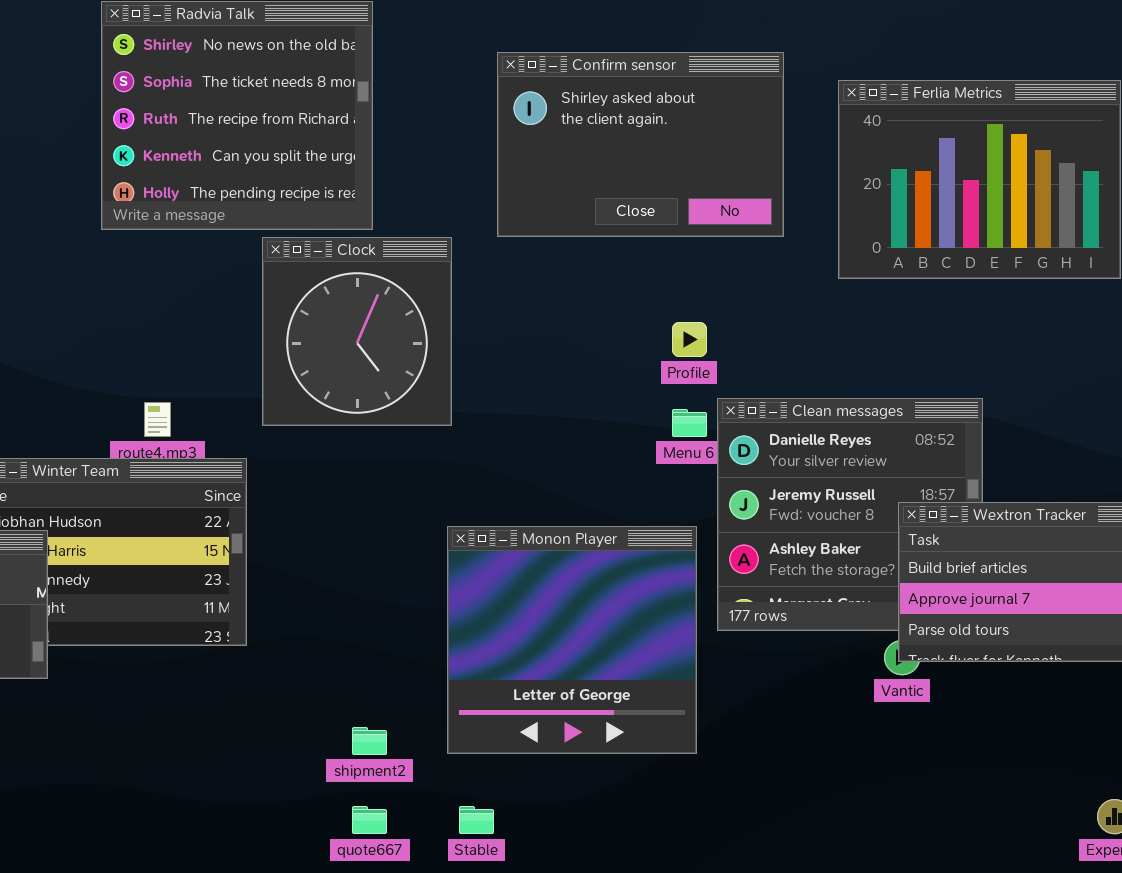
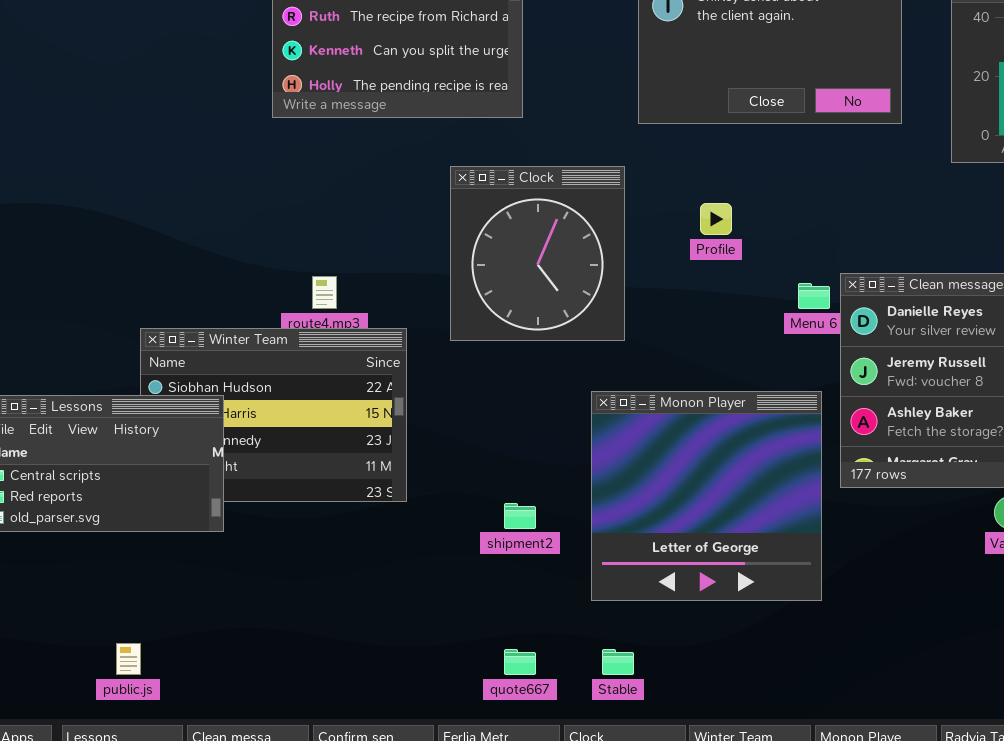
Clock: [262,237,452,426] -> [450,166,625,341], moved
Profile: [672,322,707,357] -> [700,203,732,235], moved
shipment2: [352,727,387,755] -> [504,503,536,529], moved

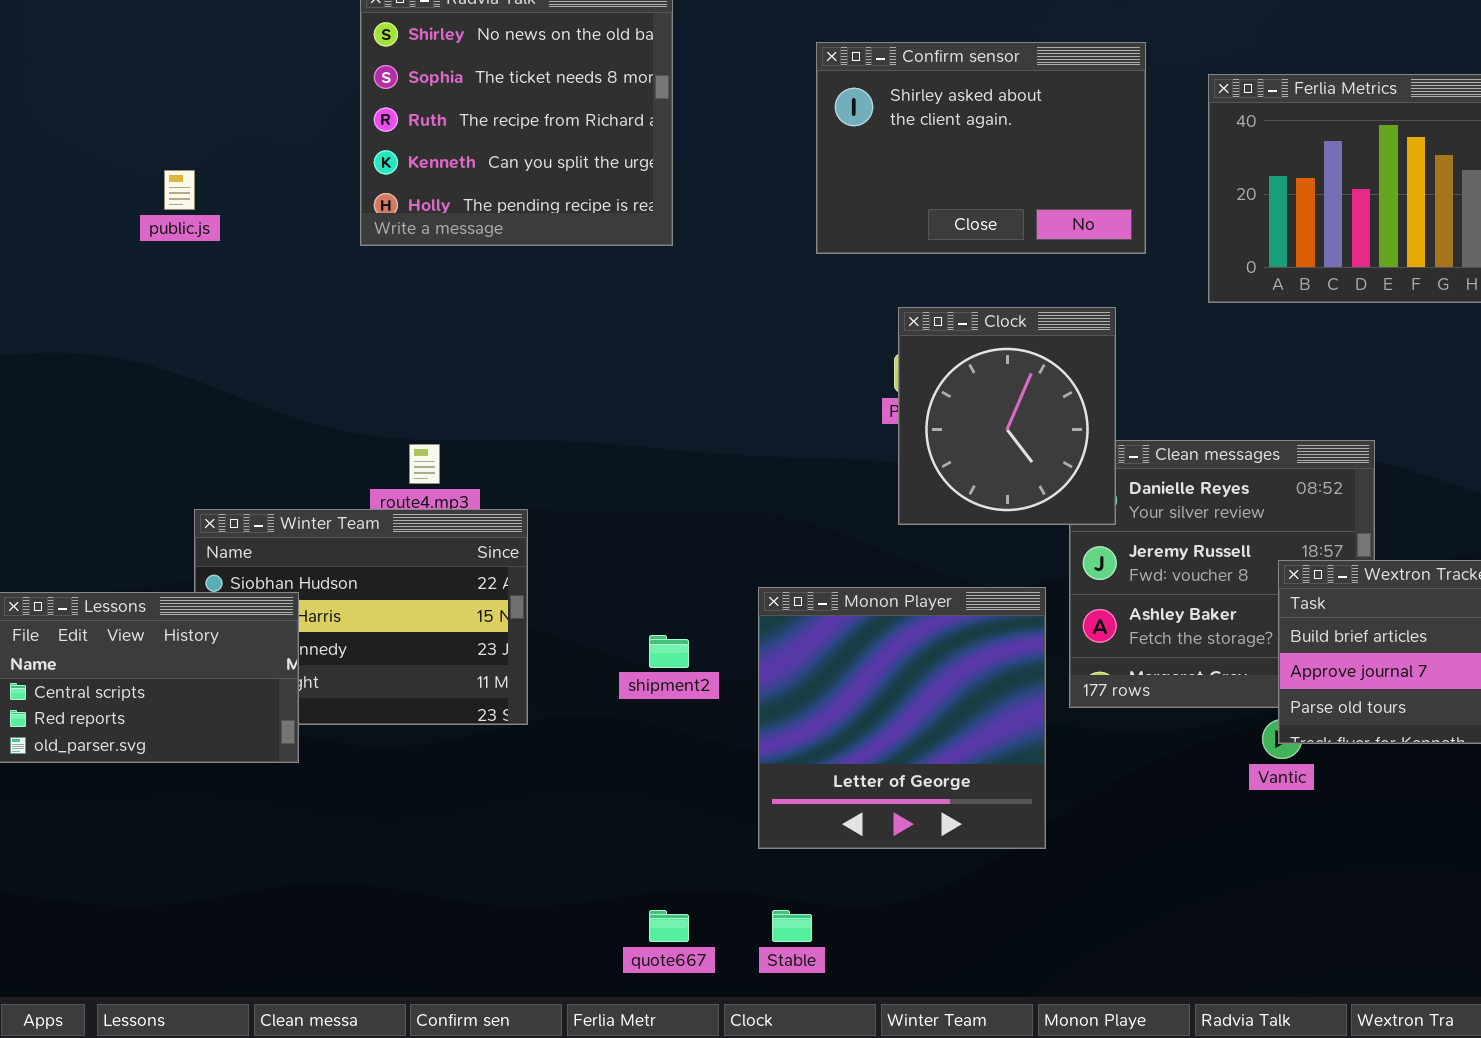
Clock: [450,166,625,341] -> [898,307,1116,525], moved
shipment2: [504,503,536,529] -> [649,635,689,668], moved
public.js: [116,643,141,675] -> [164,170,195,210], moved

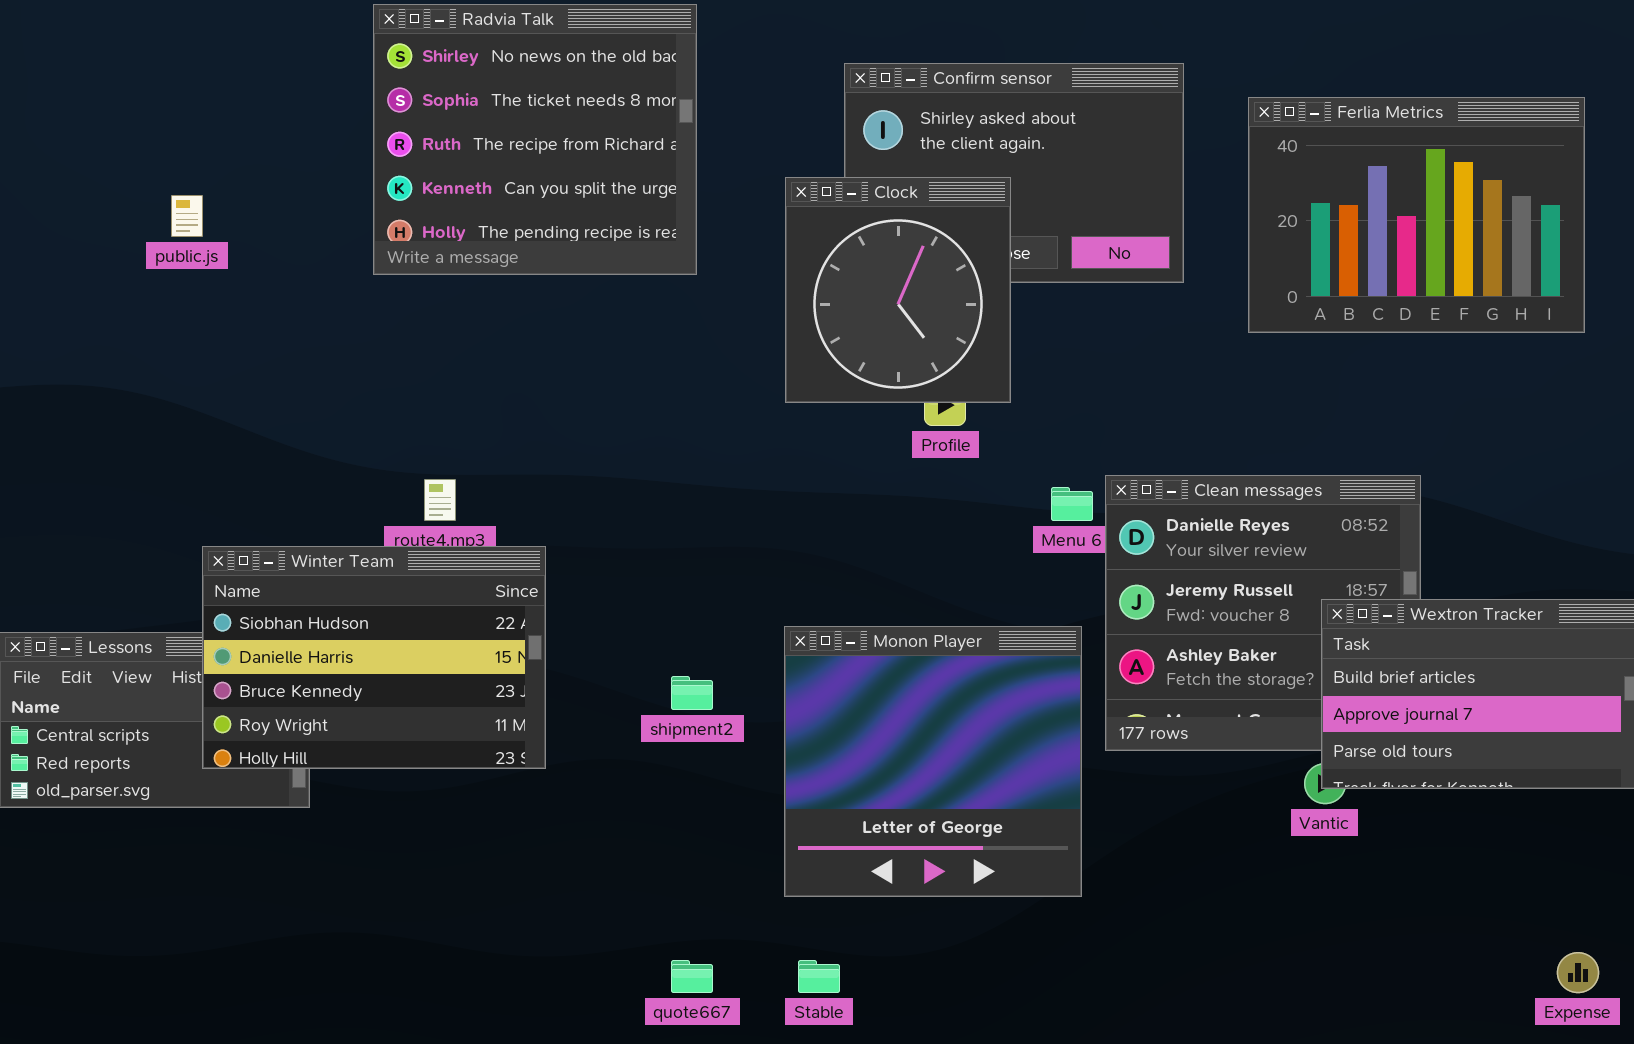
Clock: [898,307,1116,525] -> [785,177,1011,403], moved
Winter Team: [194,509,528,725] -> [202,546,546,769], raised

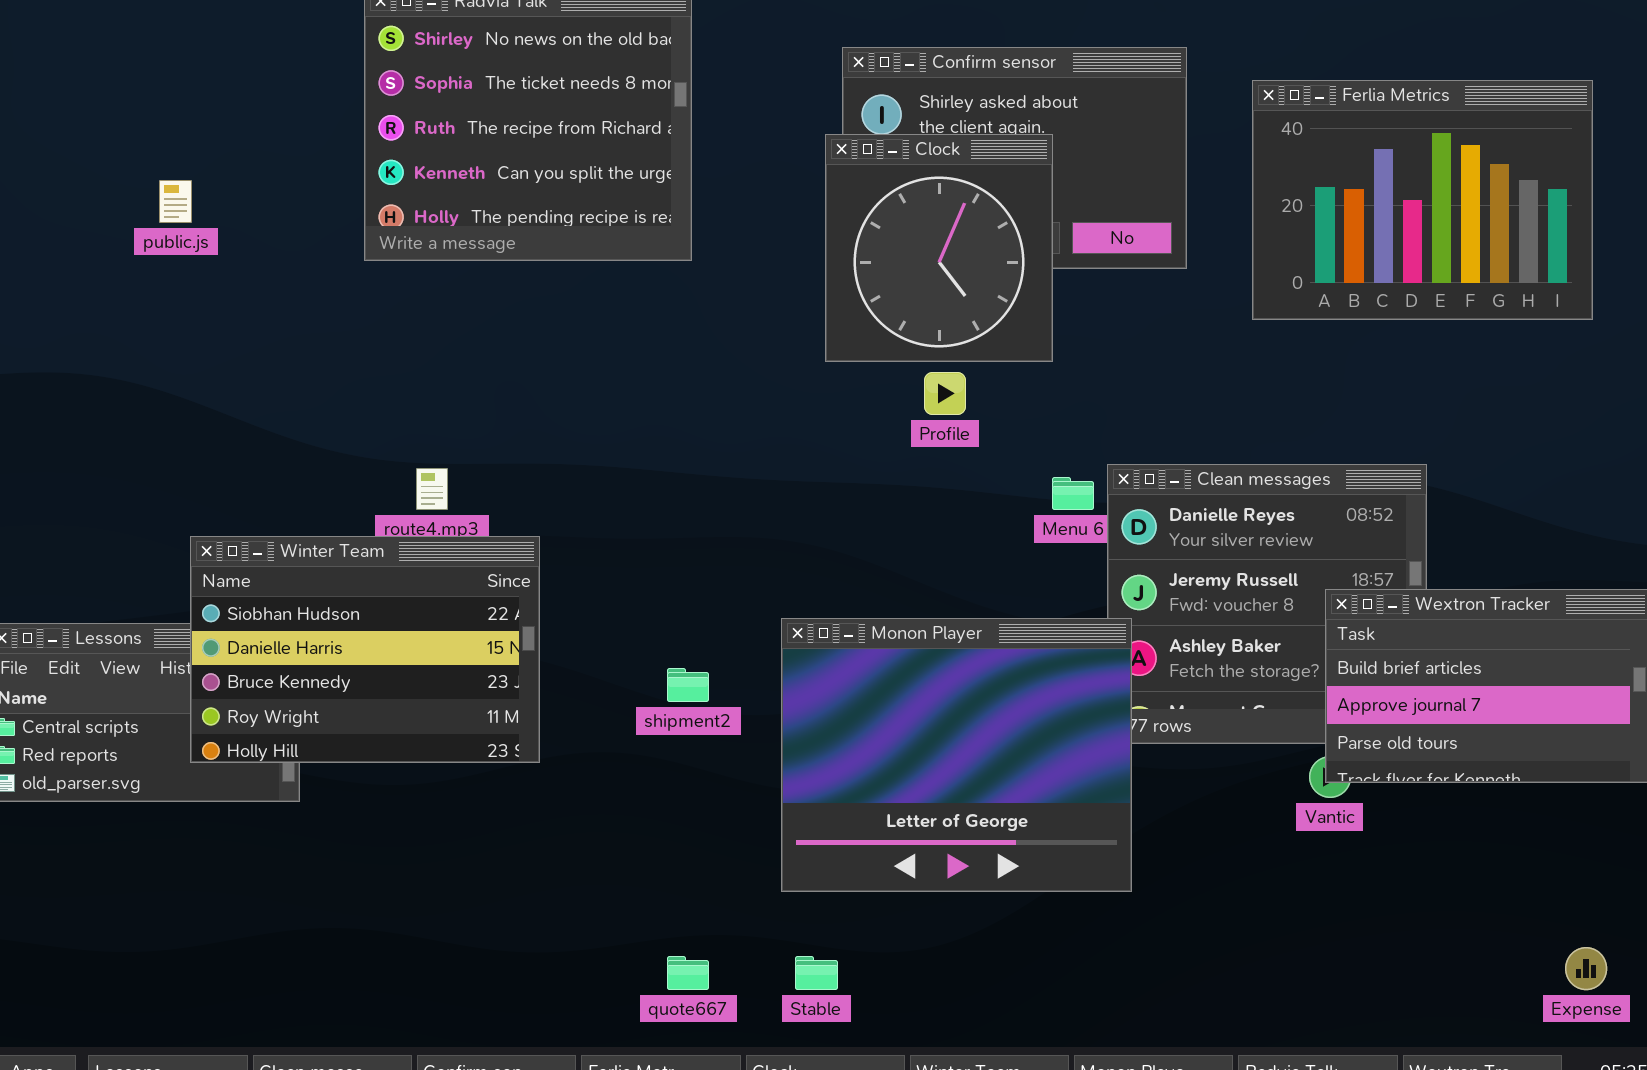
Clock: [785,177,1011,403] -> [825,134,1053,362], moved
Monon Player: [784,626,1082,897] -> [781,618,1132,892], resized

